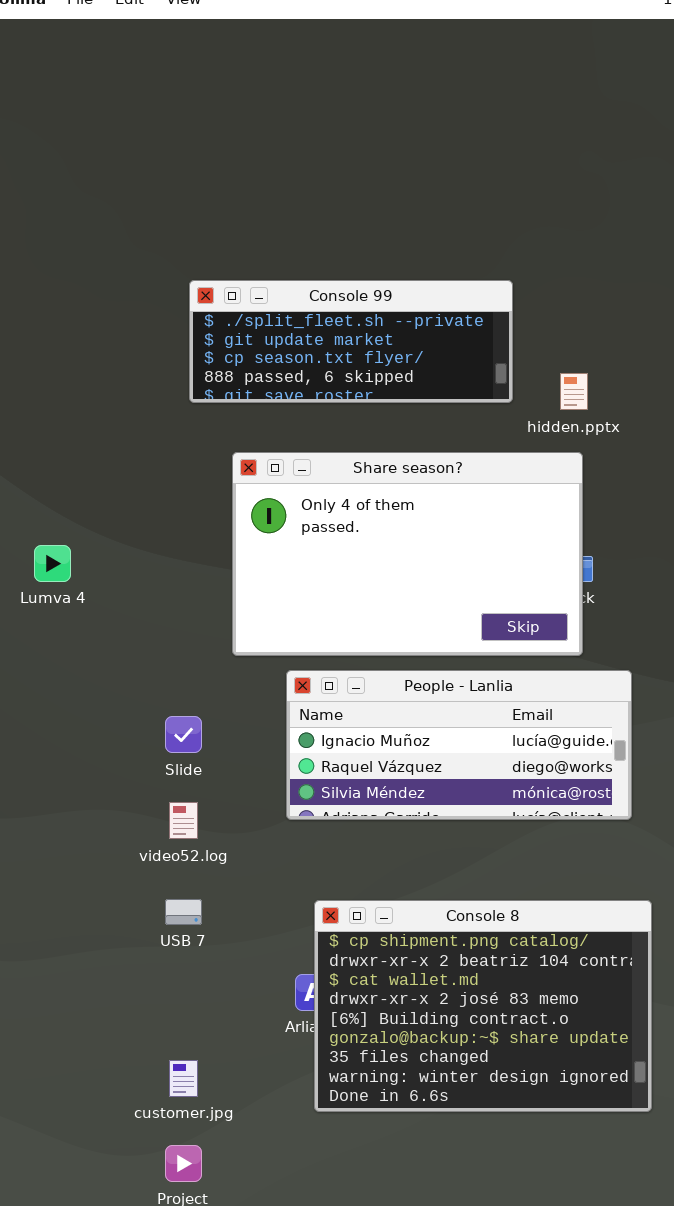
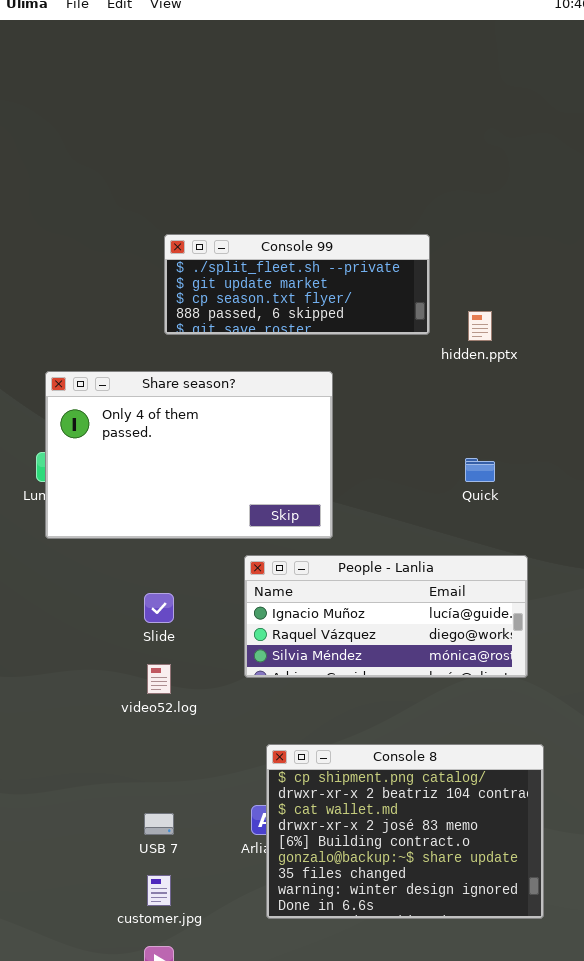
Share season?: [232,452,583,656] -> [45,371,333,539], moved
USB 7: [165,899,202,925] -> [144,813,174,835], moved

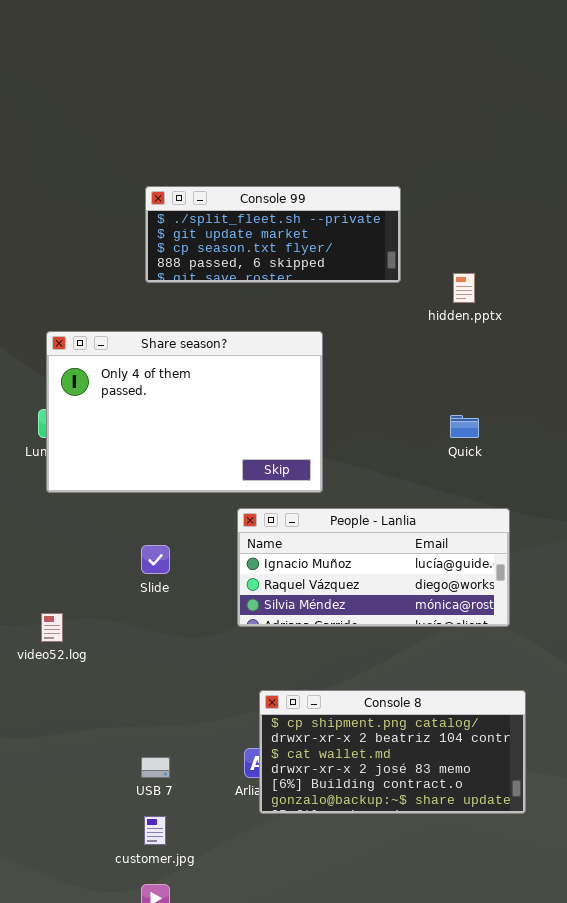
Console 99: [164,234,430,335] -> [145,186,401,283], moved
video52.log: [147,664,171,694] -> [41,613,63,642], moved
Console 8: [266,744,544,919] -> [259,690,526,814], resized

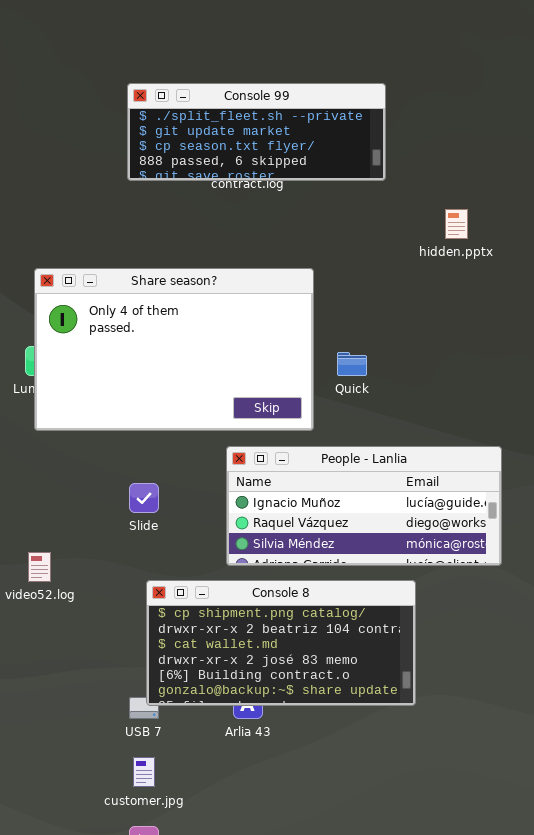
Console 99: [145,186,401,283] -> [127,83,386,181], moved
Quick: [450,415,479,438] -> [337,352,367,376], moved
Console 8: [259,690,526,814] -> [146,580,416,706], moved

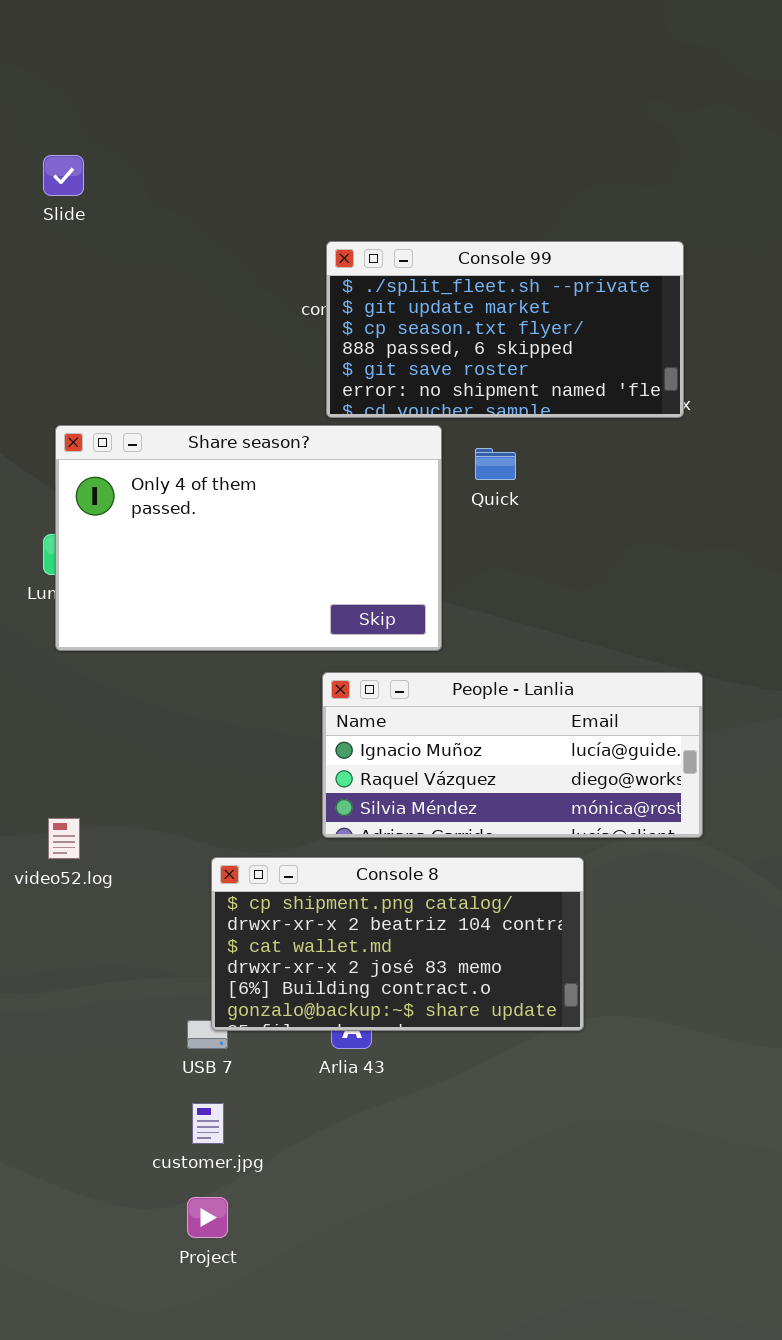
Console 99: [127,83,386,181] -> [326,241,684,418], moved, resized
Quick: [337,352,367,376] -> [475,448,516,480], moved
Slide: [129,483,159,513] -> [43,155,84,196], moved

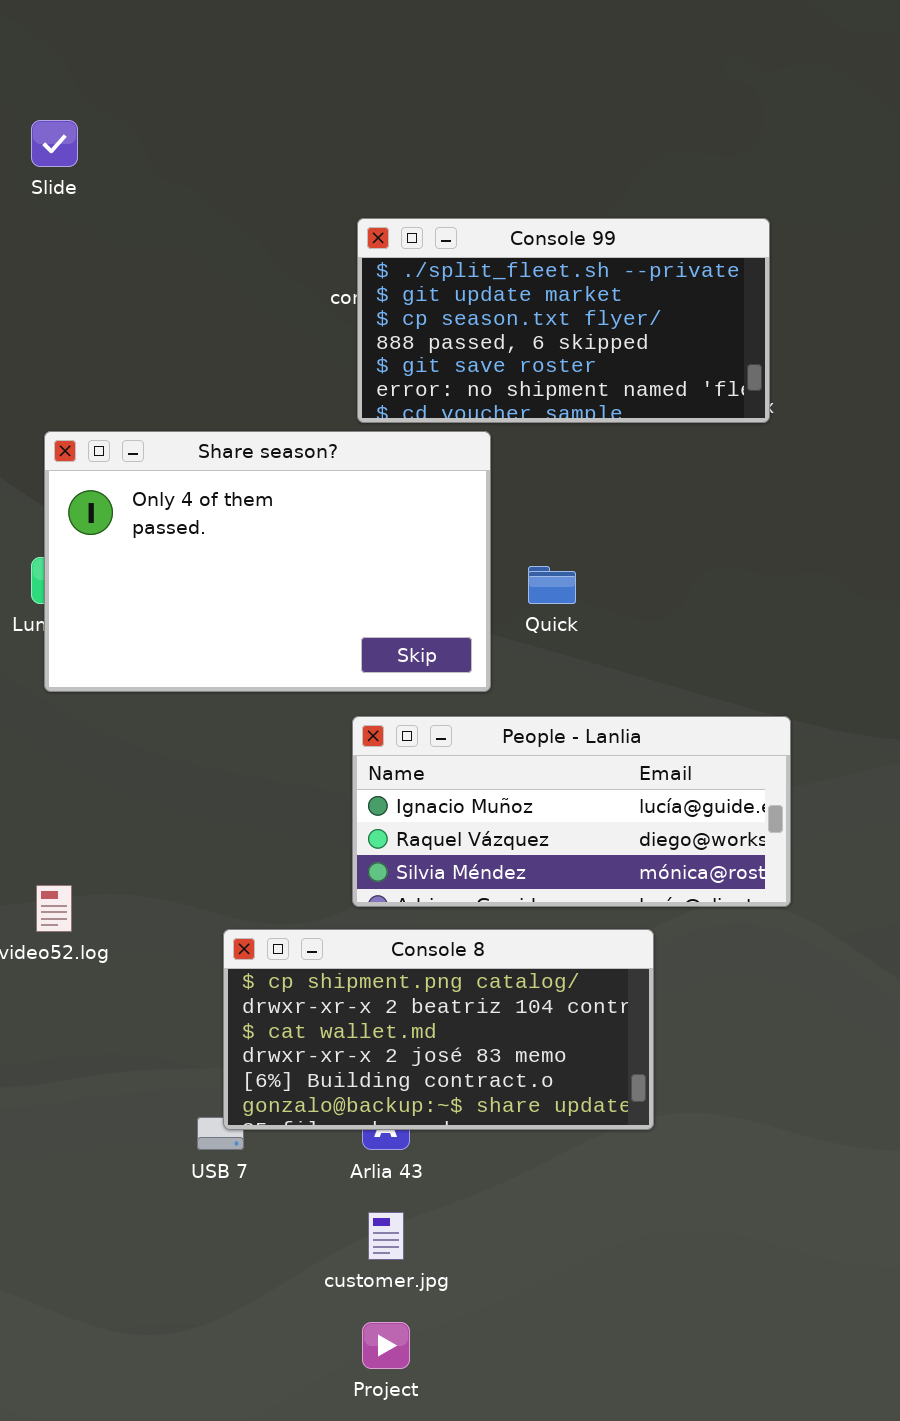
Quick: [475,448,516,480] -> [528,566,576,604], moved
customer.jpg: [192,1103,224,1144] -> [368,1212,404,1260], moved
Project: [187,1197,228,1238] -> [362,1322,410,1369], moved

